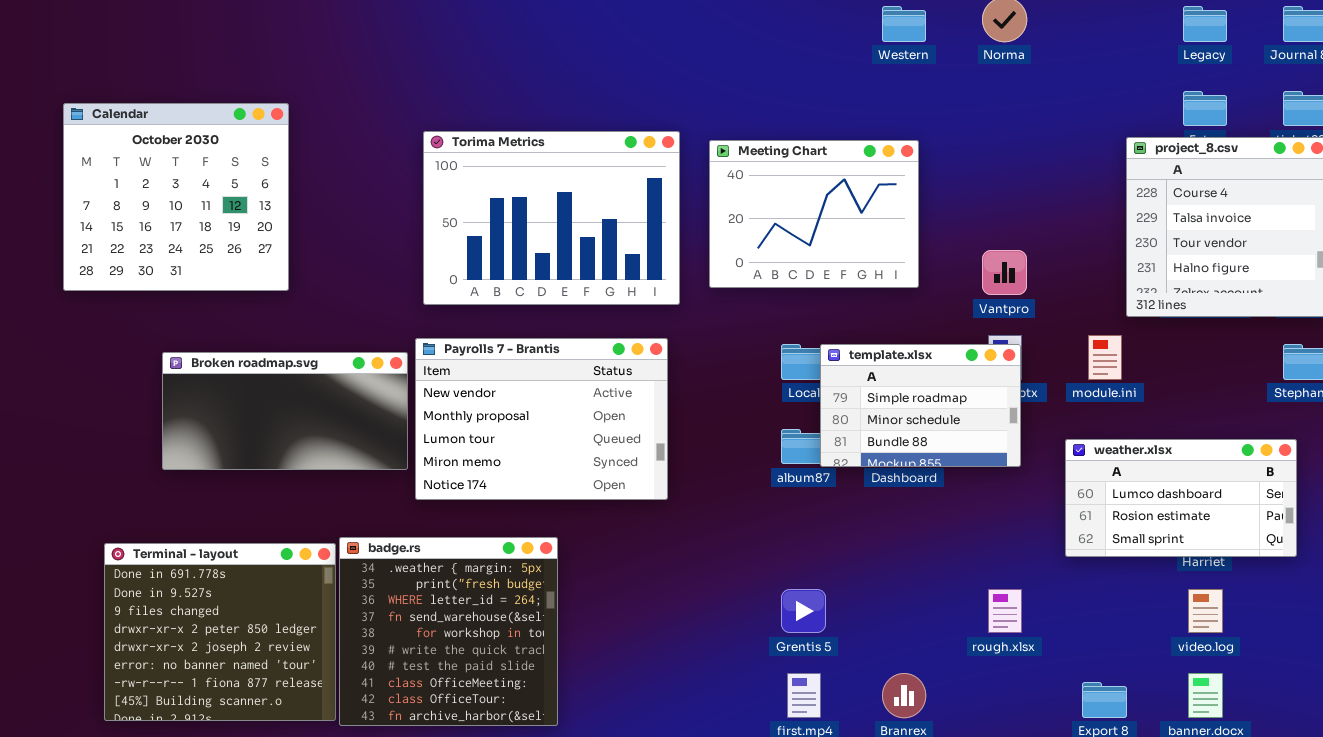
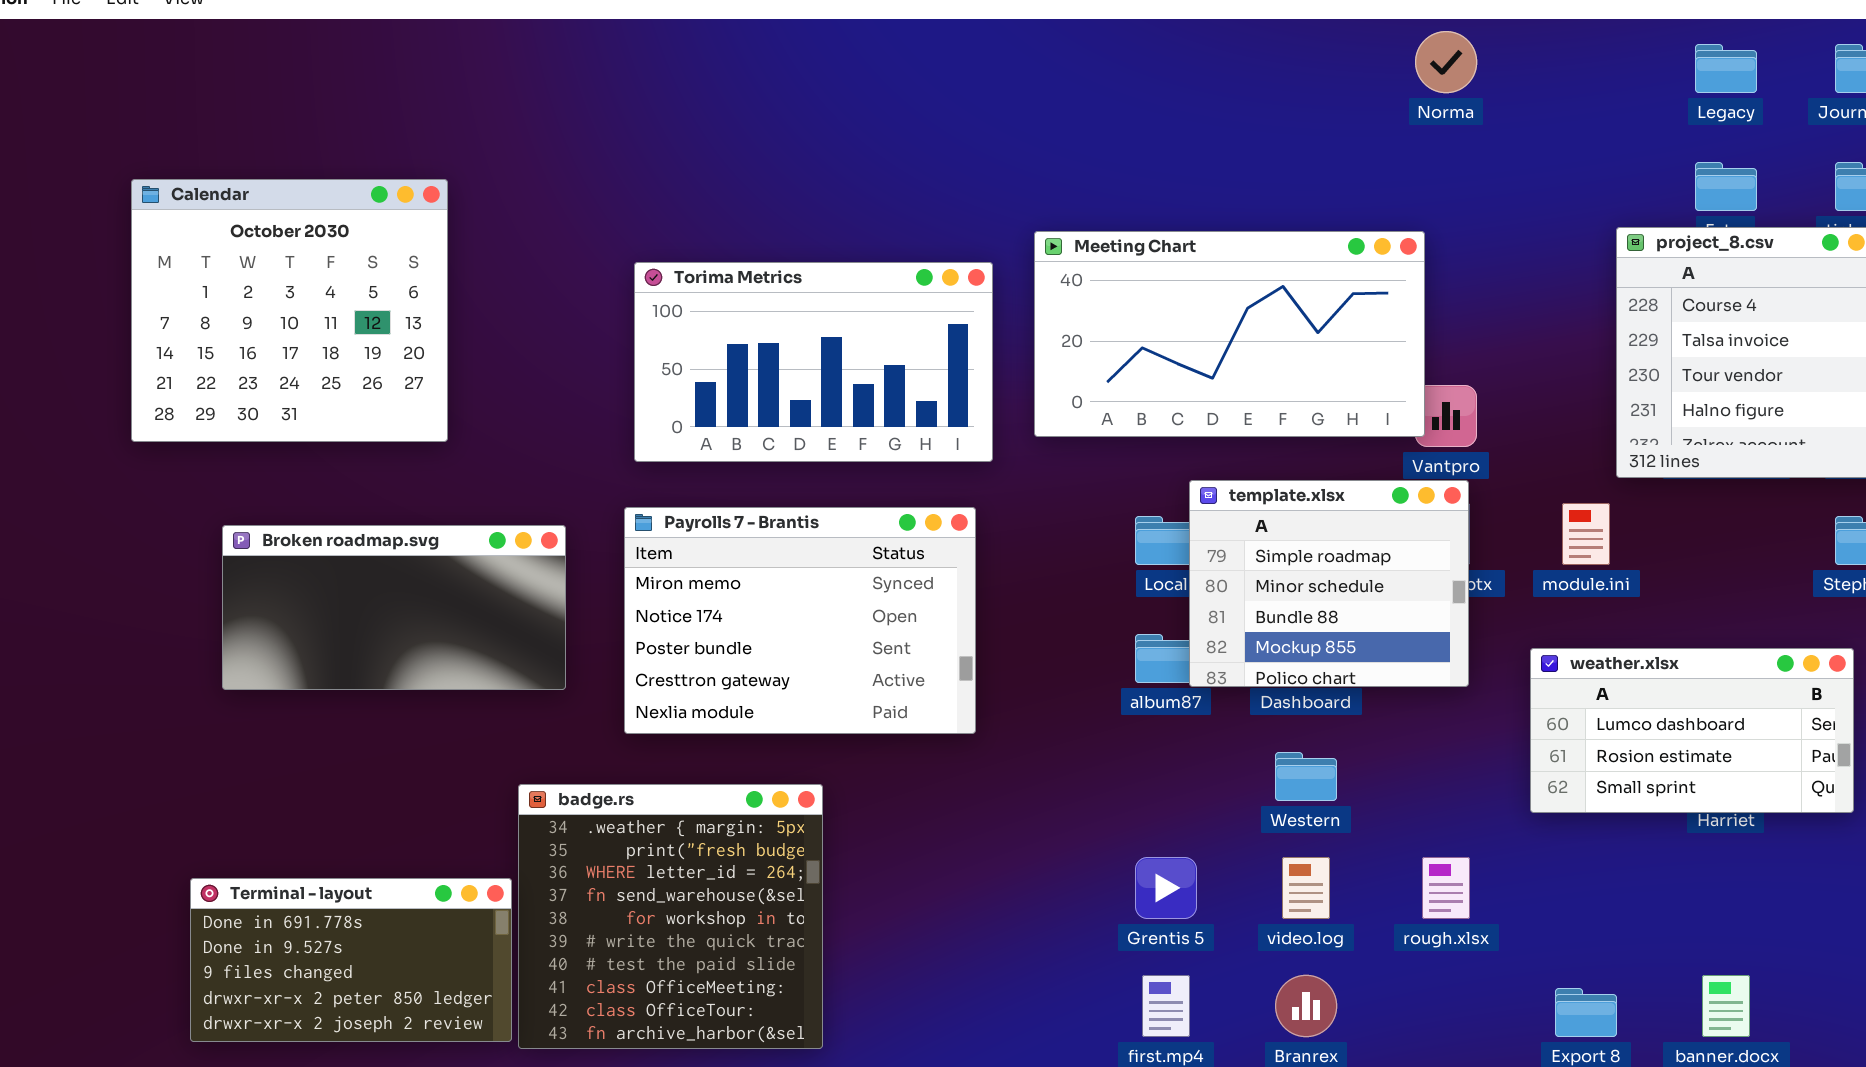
Western: [882,6,926,42] -> [1275,752,1337,801], moved
Torima Metrics: [423,131,680,305] -> [634,262,993,462], resized
Meeting Chart: [709,140,919,288] -> [1034,231,1425,437], resized
Payrolls 7 - Brantis: [415,338,668,500] -> [624,507,976,734], scrolled down 3 rows
template.xlsx: [820,344,1021,467] -> [1189,480,1469,687], resized
Broken roadmap.svg: [162,352,408,470] -> [222,525,566,690], moved
Terminal - layout: [104,543,336,721] -> [190,878,512,1042], resized
video.log: [1188,589,1223,633] -> [1282,857,1330,919], moved

